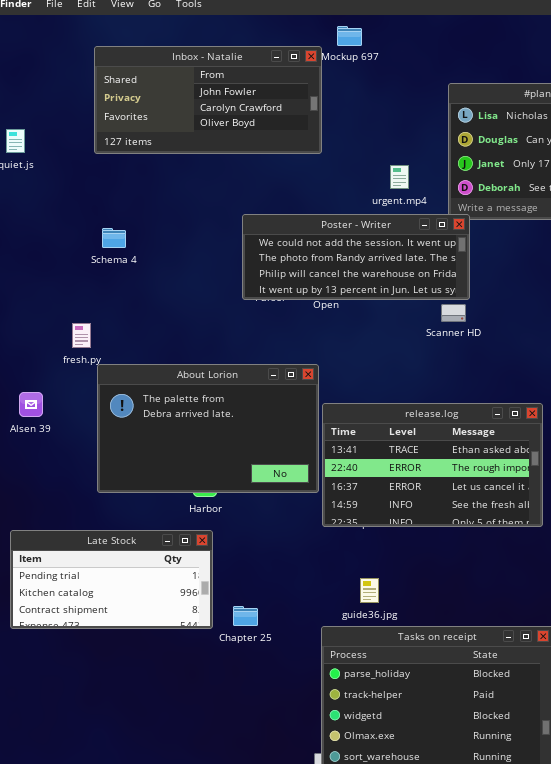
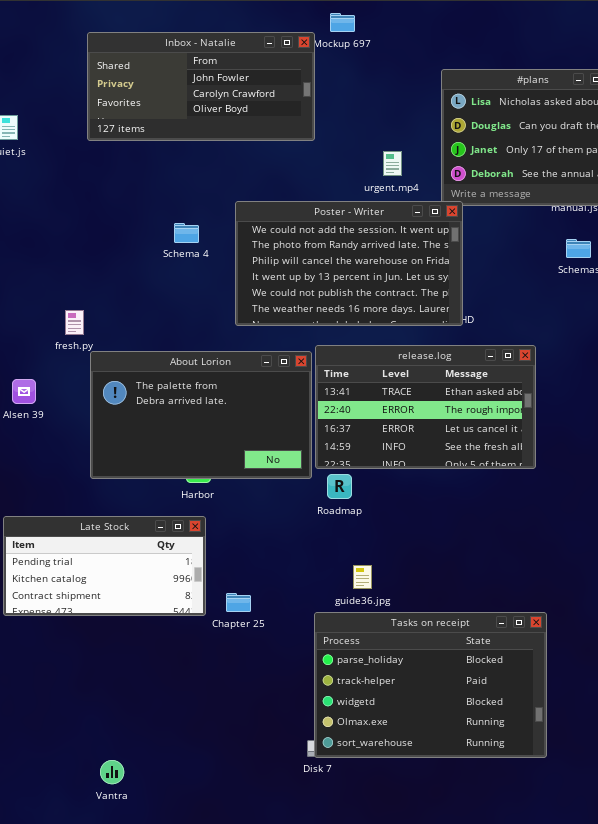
Poster - Writer: [242,214,470,300] -> [235,201,463,326], resized
Schema 4: [102,228,126,248] -> [174,223,199,243], moved
release.log: [322,403,543,527] -> [315,345,536,469], moved

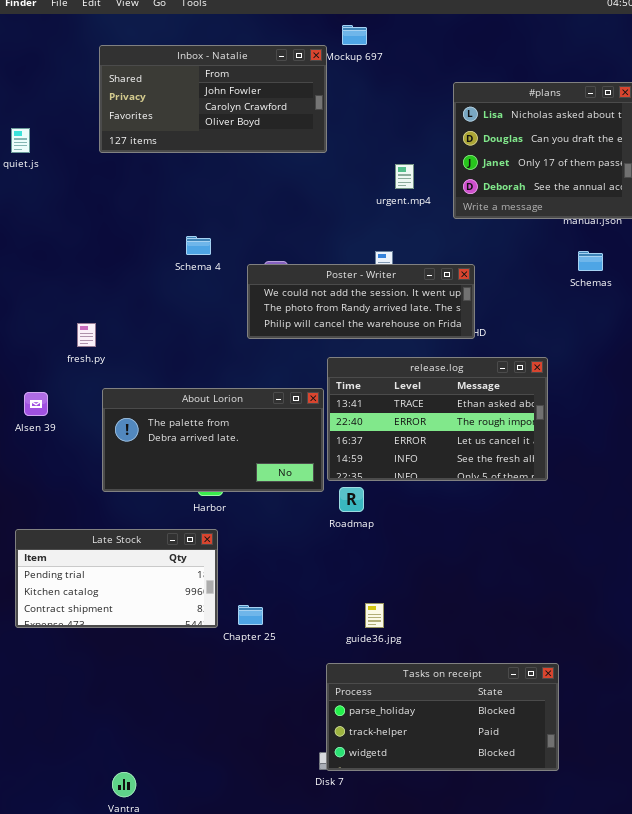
Poster - Writer: [235,201,463,326] -> [247,264,475,339], resized
About Lorion: [90,351,312,479] -> [102,388,324,492], resized
guide36.jpg: [353,565,372,589] -> [365,603,384,628], moved
Tasks on receipt: [314,612,547,758] -> [326,663,559,771], resized

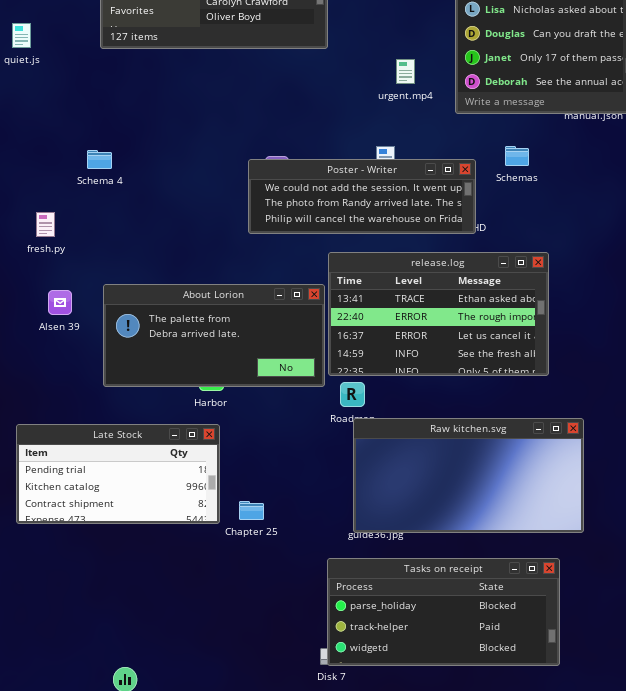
Schema 4: [186,236,211,255] -> [87,150,112,169], moved
Schemas: [578,251,603,271] -> [505,146,529,166], moved
fresh.py: [77,323,96,347] -> [36,212,55,237], moved
Alsen 39: [24,392,48,416] -> [48,290,72,315], moved
Raw kitchen.svg: none -> [353,418,584,533], opened

